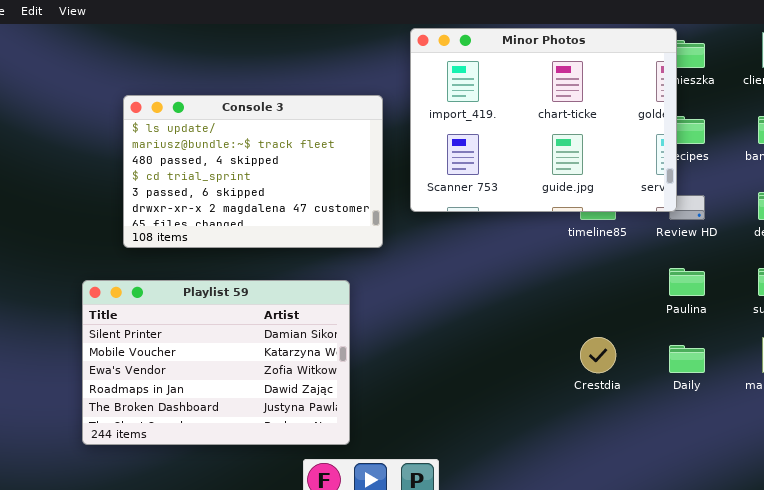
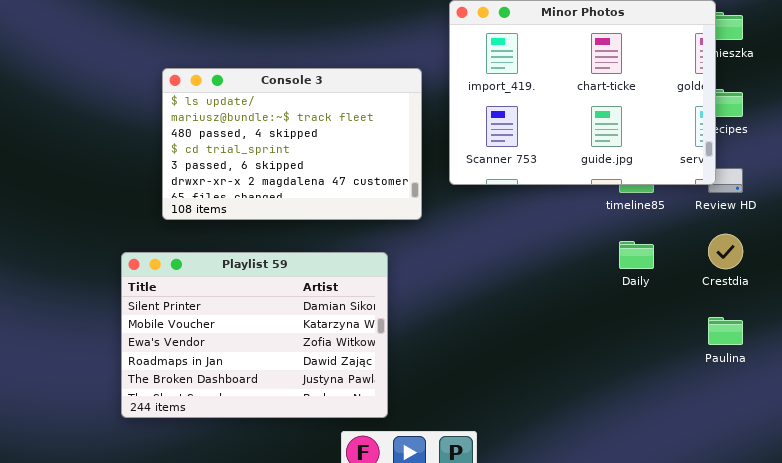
Paulina: [669,268,705,296] -> [708,317,743,345], moved
Crestdia: [580,337,616,373] -> [708,234,743,269], moved
Daily: [669,345,705,373] -> [619,241,654,269], moved

